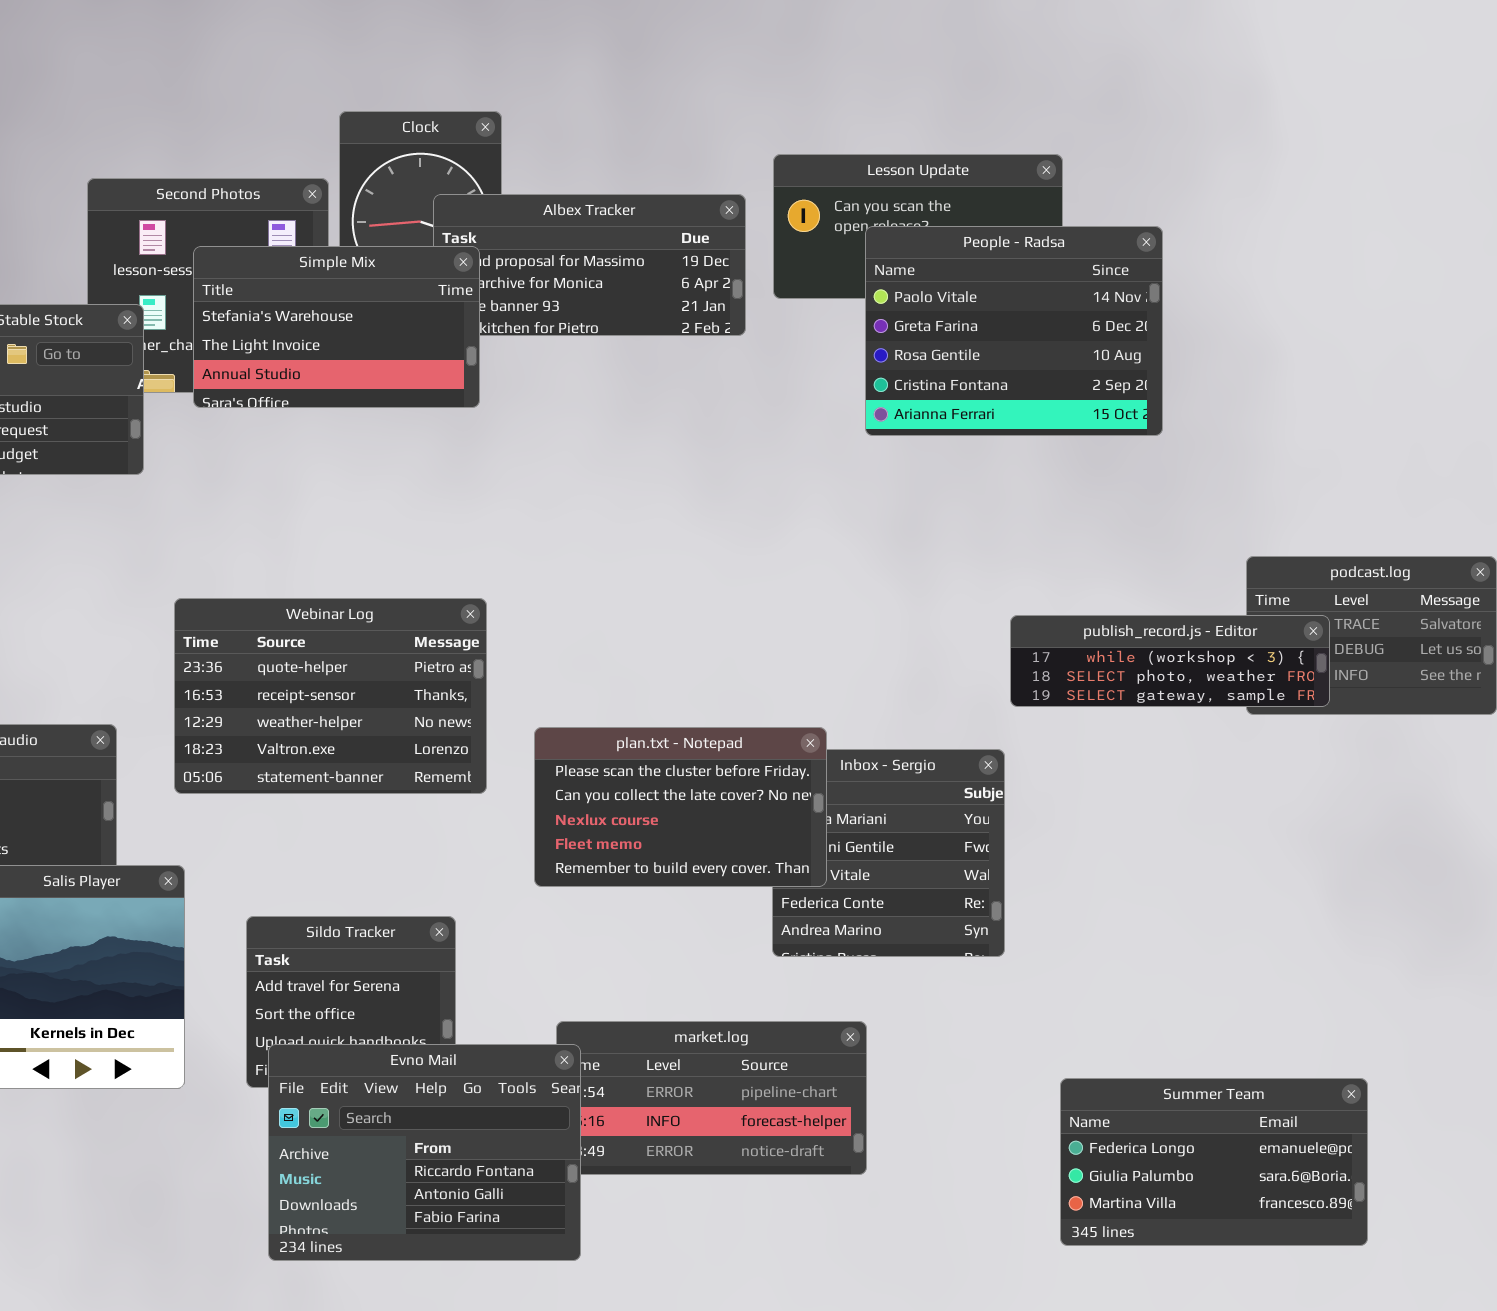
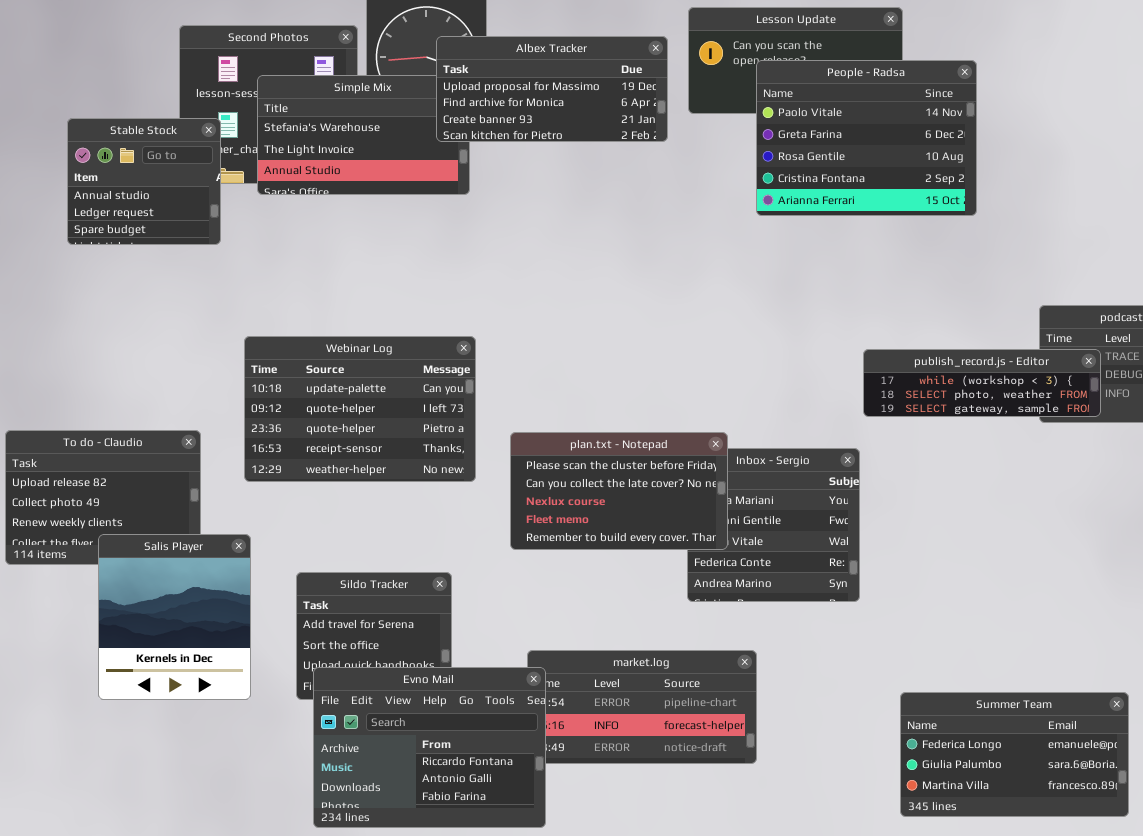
Albex Tracker: [433,194,746,336] -> [436,36,668,142], raised
Webinar Log: [174,598,487,794] -> [244,336,476,482], scrolled up 2 rows

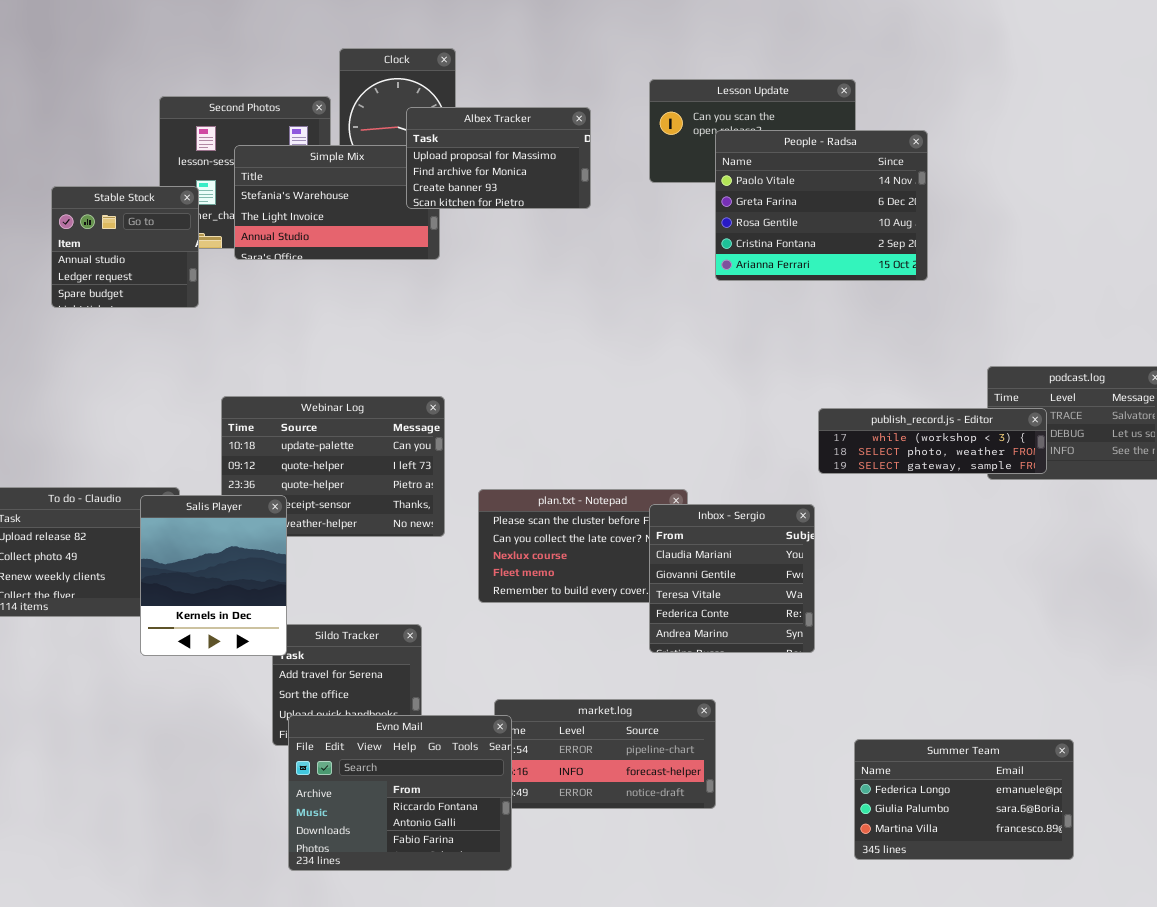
Albex Tracker: [436,36,668,142] -> [406,107,591,209], resized
Inbox - Sergio: [687,448,860,602] -> [649,504,815,653], raised
Salis Player: [98,534,251,700] -> [140,495,287,656], moved

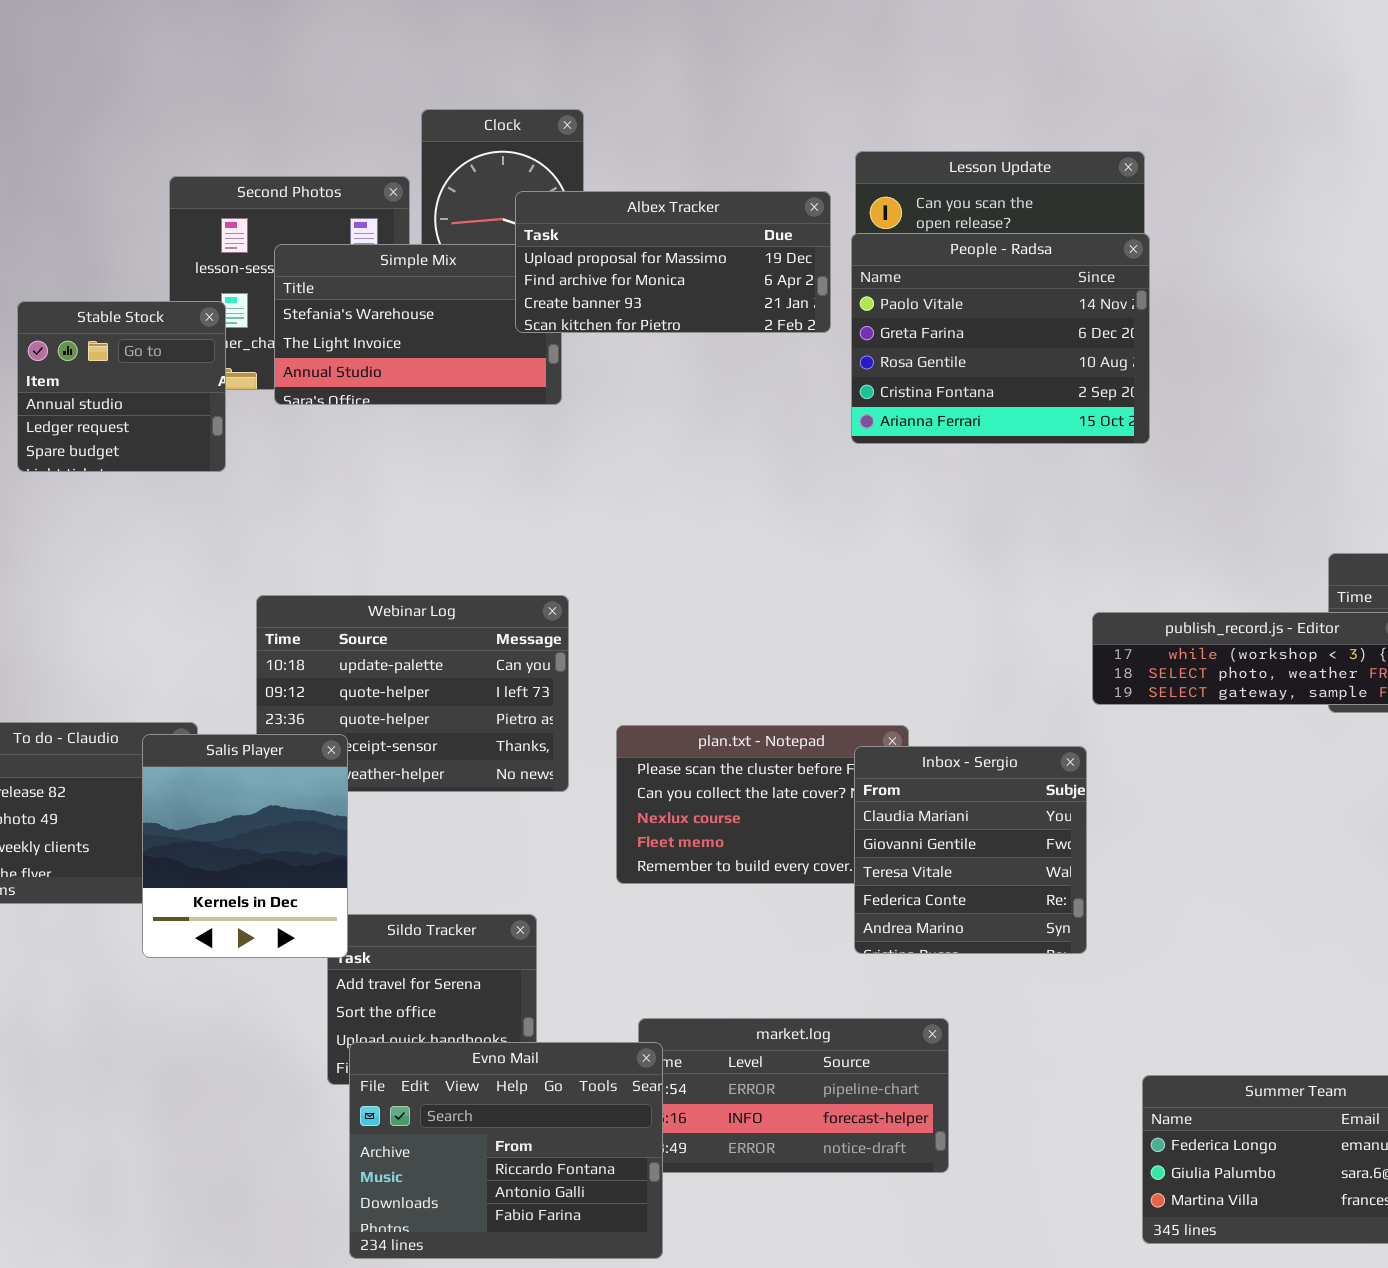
Albex Tracker: [406,107,591,209] -> [515,191,831,333], resized
People - Radsa: [715,130,928,281] -> [851,233,1150,444], moved

